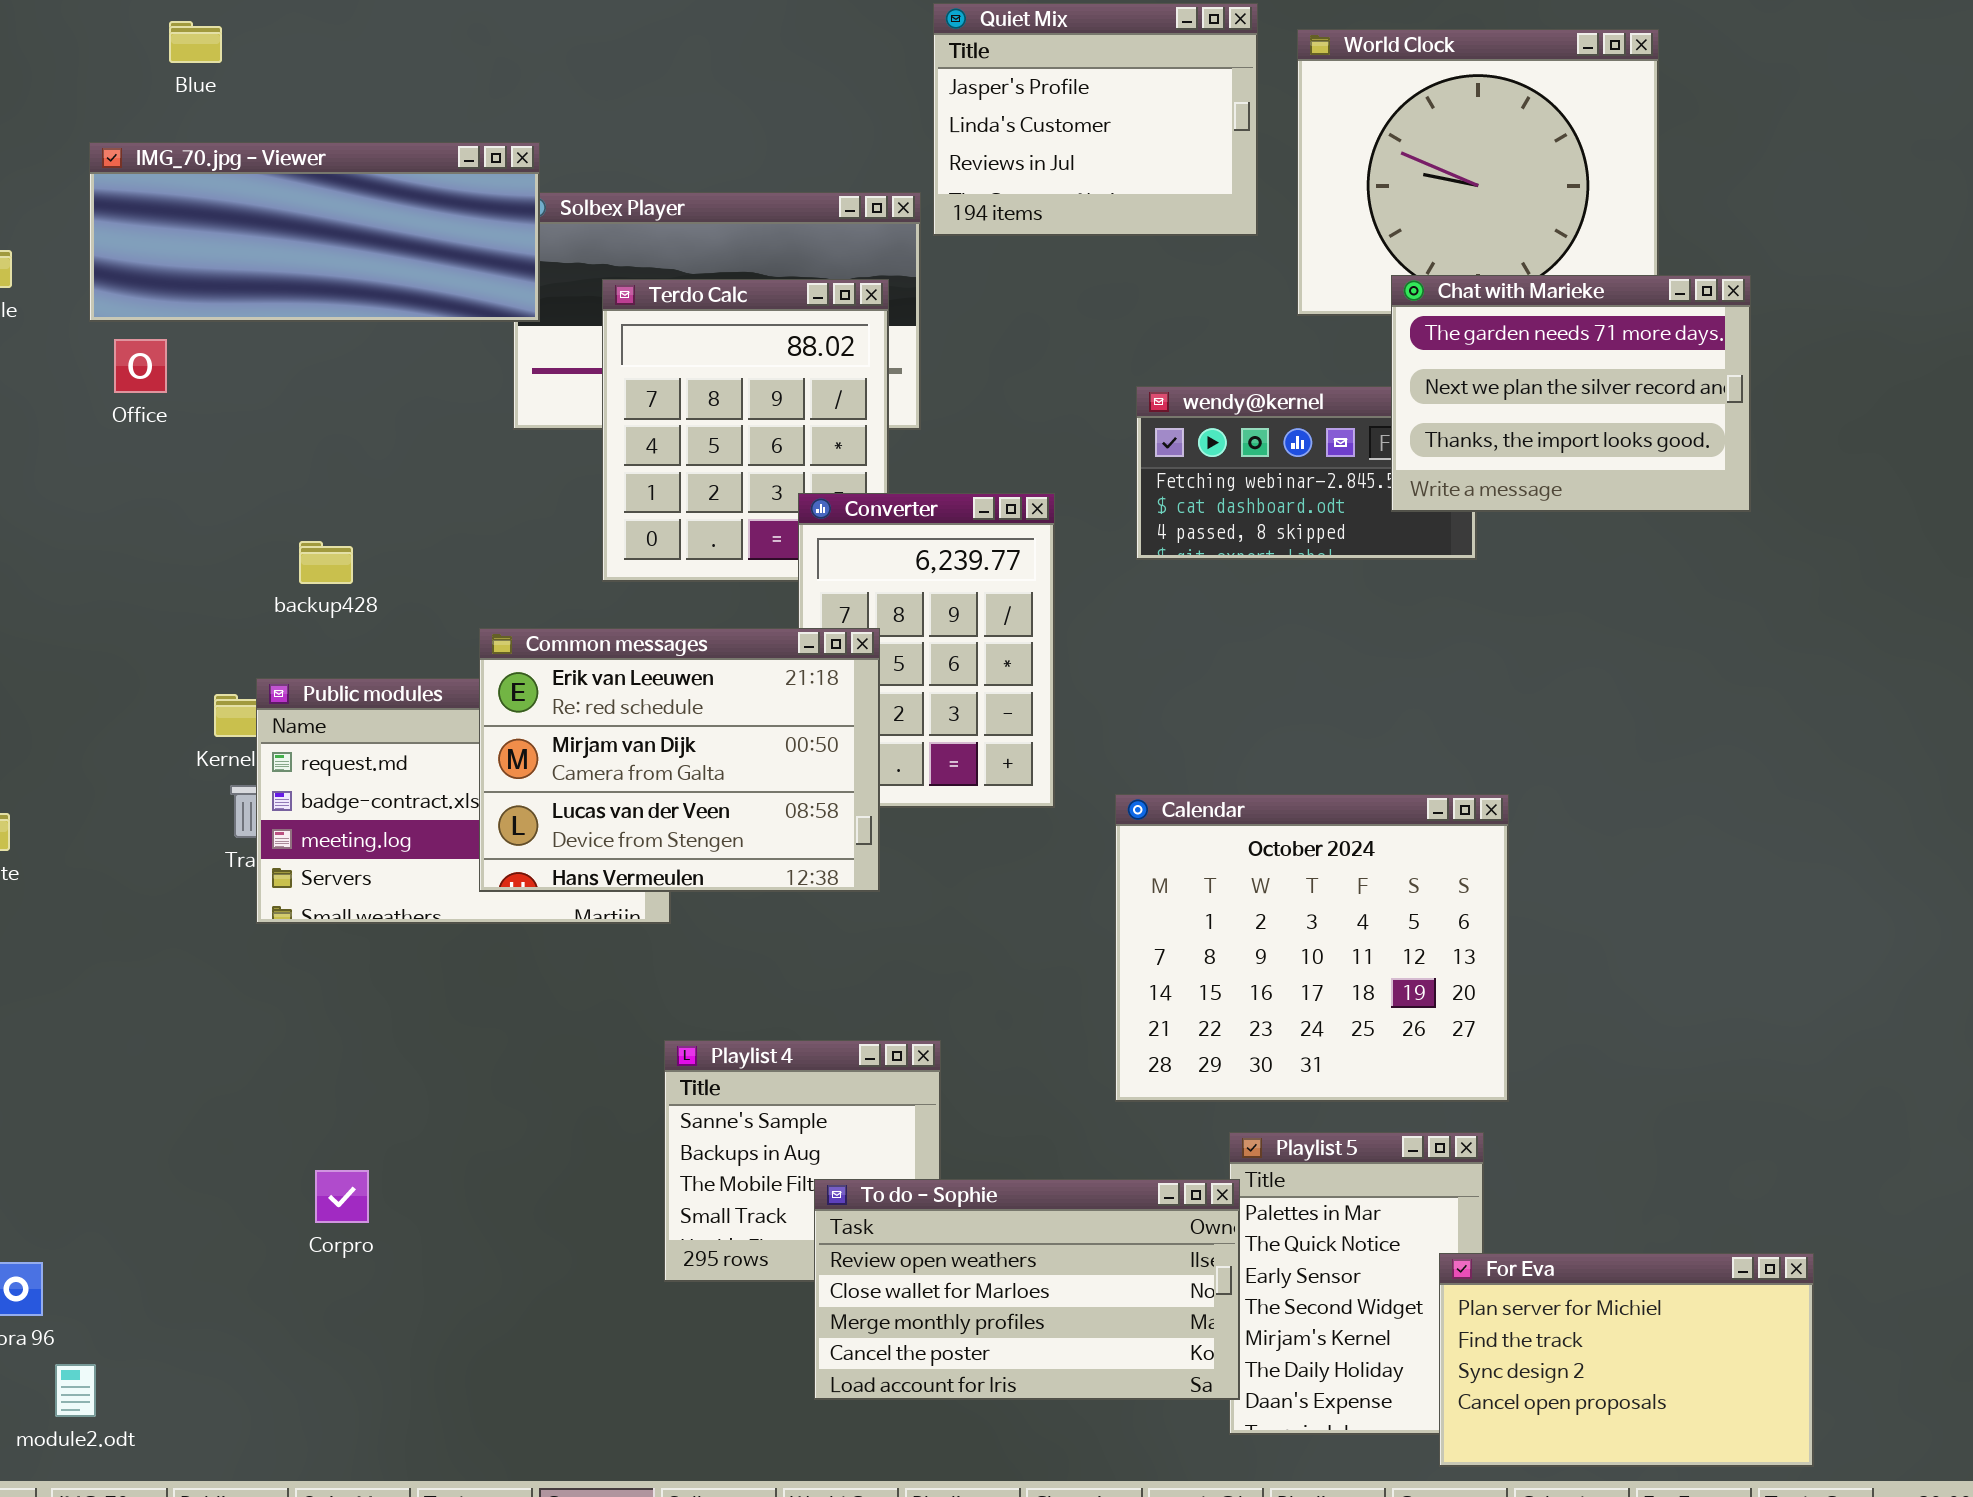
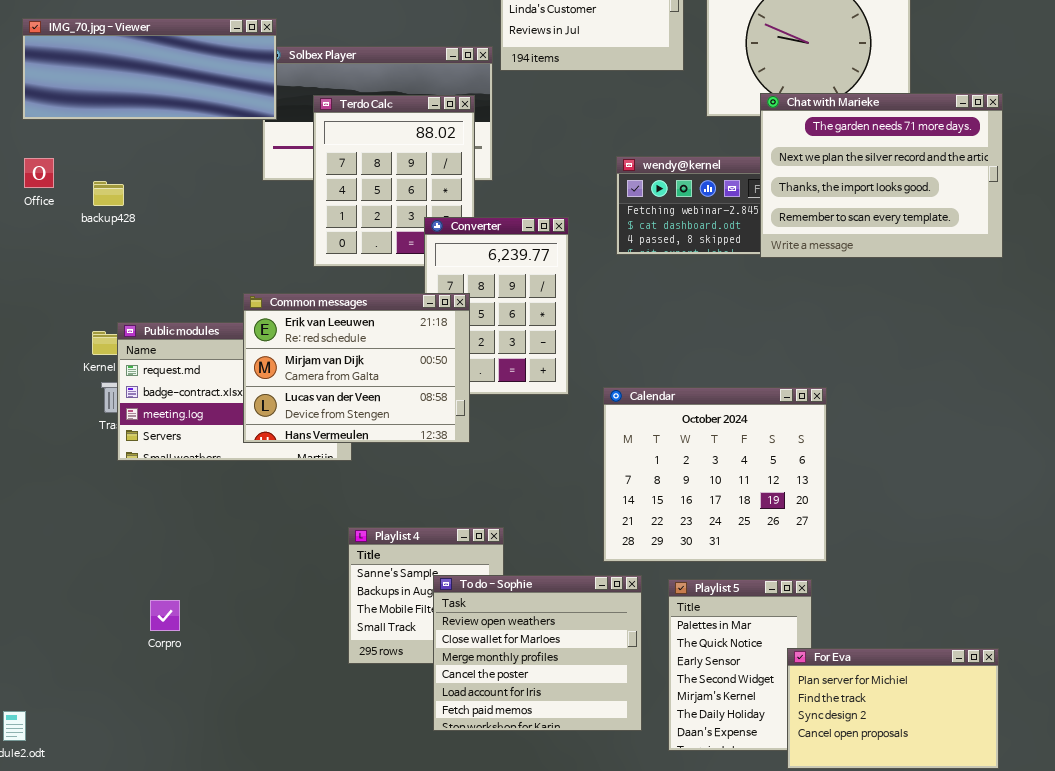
Chat with Marieke: [1391,275,1751,512] -> [760,93,1003,258], resized
Office: [114,339,167,393] -> [24,158,54,188], moved
backup428: [299,541,353,584] -> [93,181,124,206], moved
To do - Sophie: [814,1179,1240,1400] -> [433,575,642,731], resized

